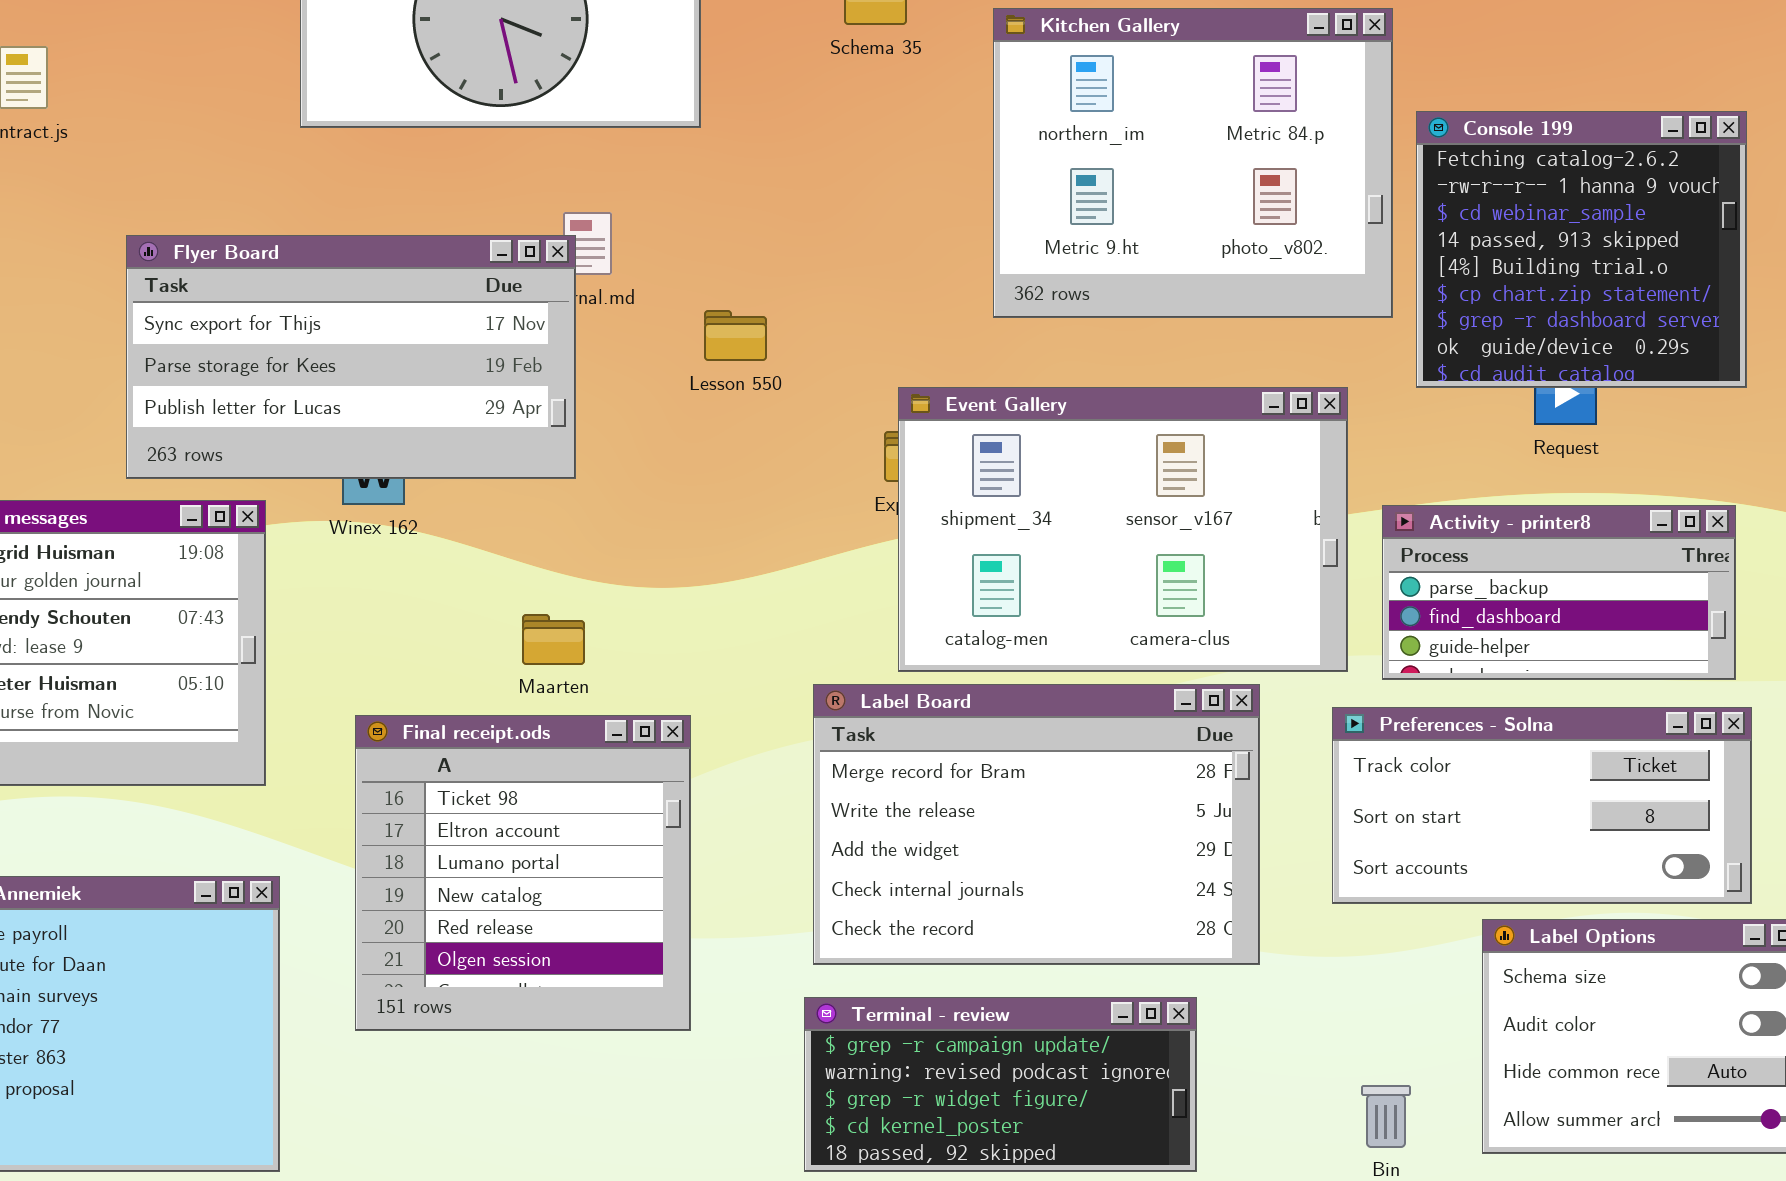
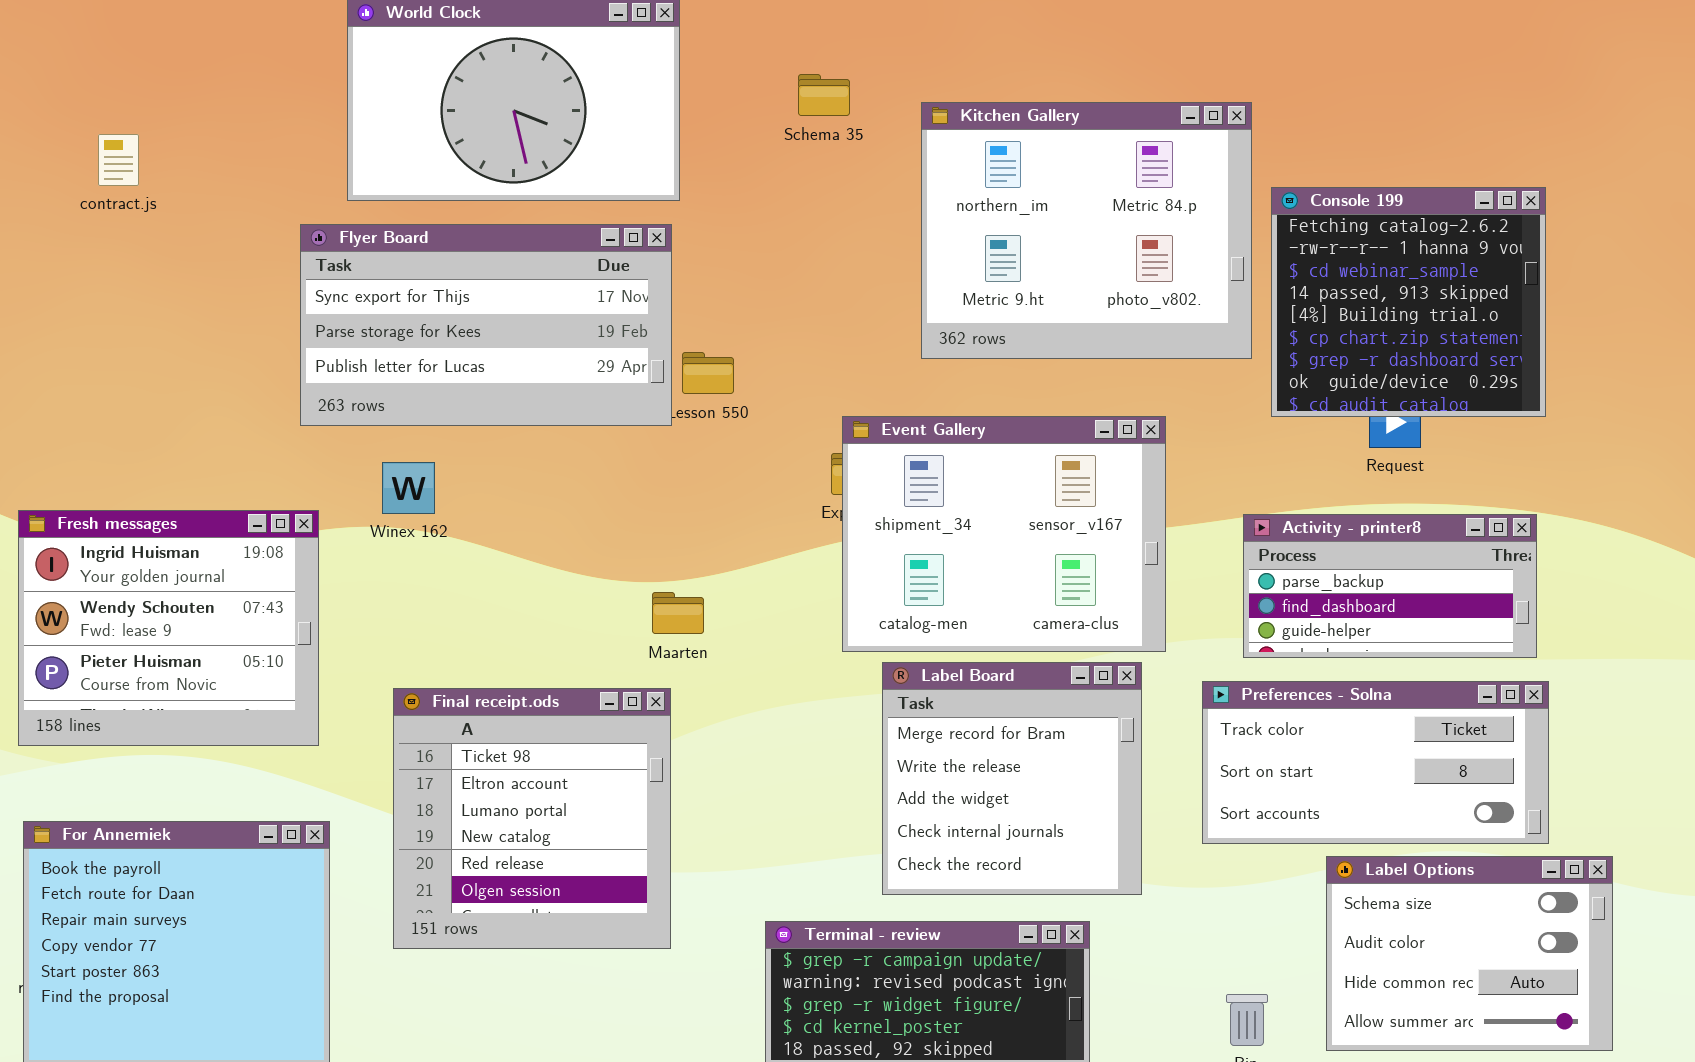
Flyer Board: [126,235,576,479] -> [300,224,672,426], moved
Event Gallery: [898,387,1348,672] -> [842,416,1166,652], resized
Maarten: [522,614,585,665] -> [652,592,704,634], moved
Label Board: [813,684,1260,965] -> [882,662,1142,895], resized

